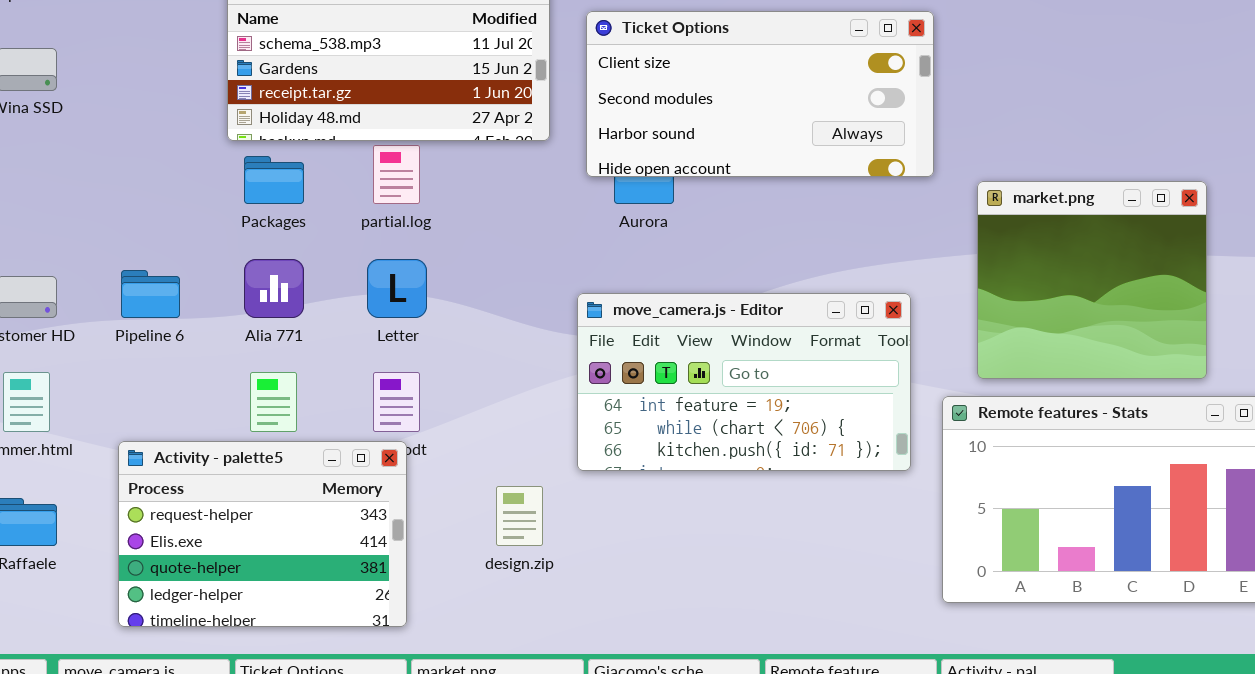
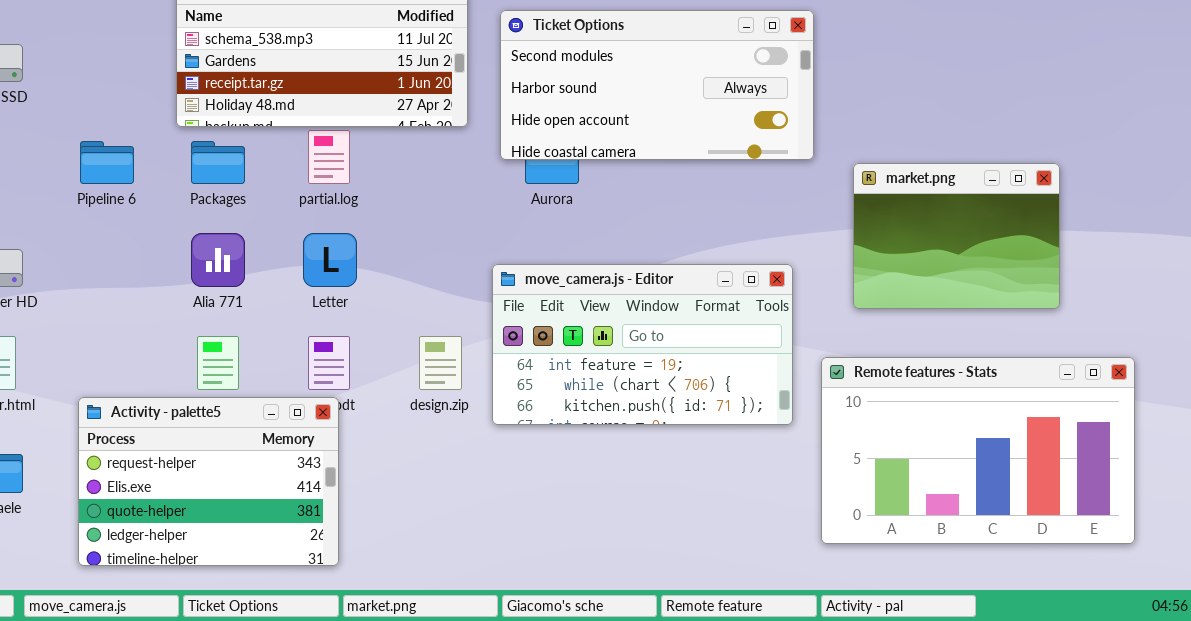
Ticket Options: [586,11,934,177] -> [500,10,814,160], scrolled down 1 row
market.png: [977,181,1207,379] -> [853,163,1060,309], resized
Pipeline 6: [121,270,180,318] -> [80,141,134,184], moved
design.zip: [496,486,543,546] -> [419,336,462,390], moved

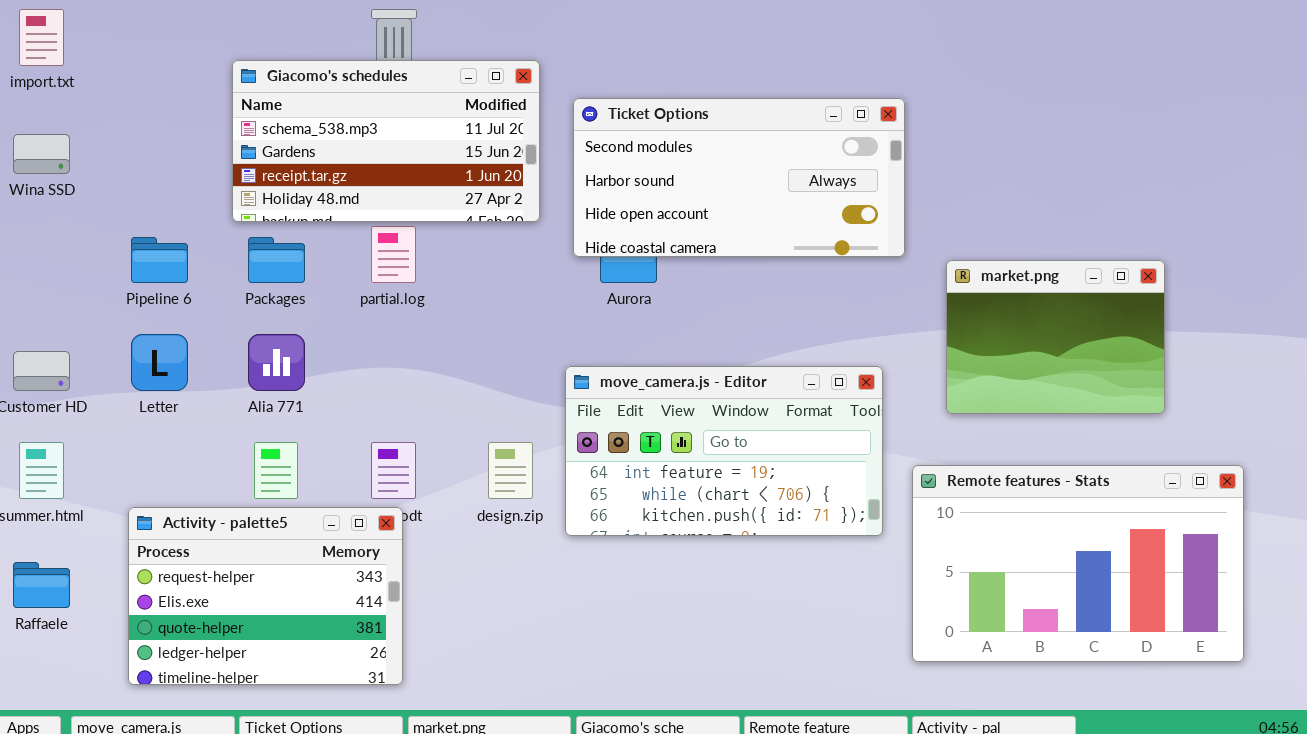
Letter: [303,233,357,287] -> [131,334,188,391], moved

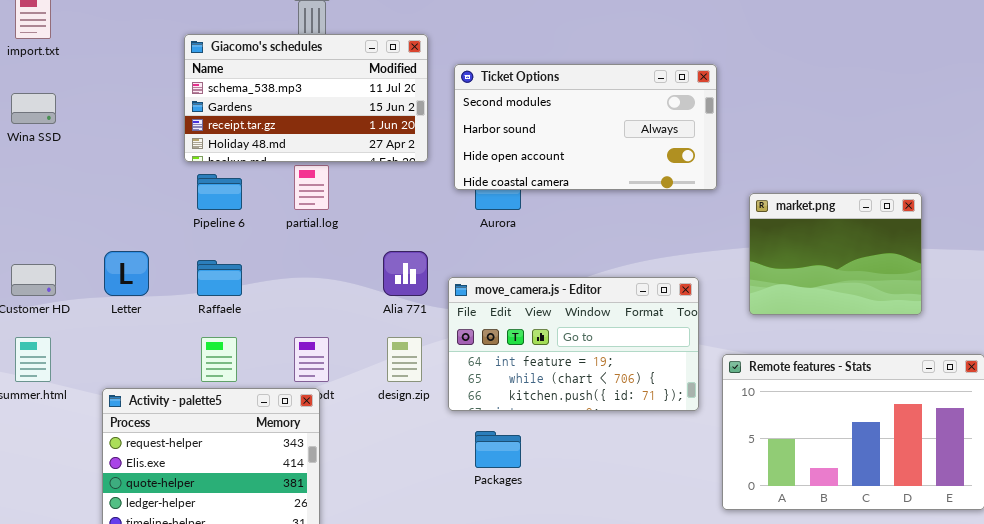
Pipeline 6: [131,237,188,283] -> [197,174,242,210], moved
Packages: [248,237,305,283] -> [475,431,521,468], moved
Alia 771: [248,334,305,391] -> [383,251,428,296], moved
Raffaele: [13,562,70,608] -> [197,260,242,296], moved

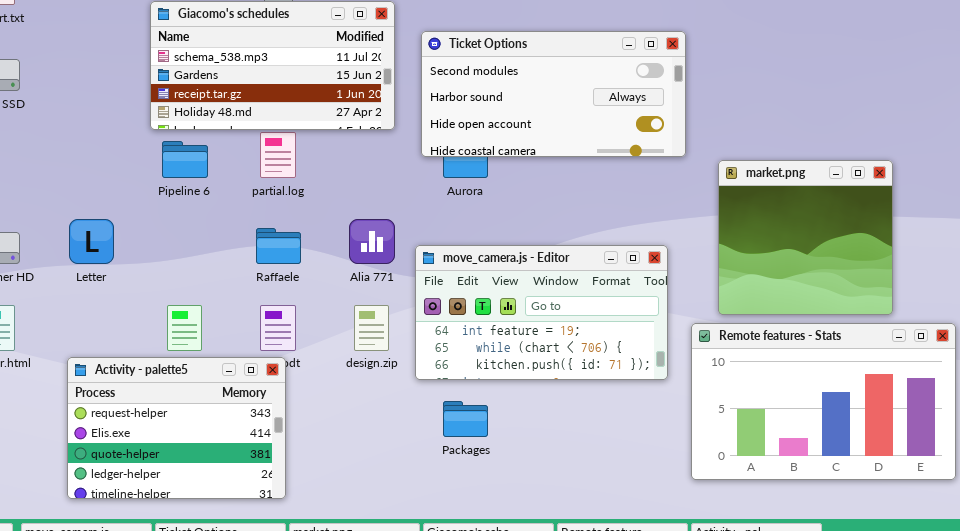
market.png: [749,193,922,315] -> [718,160,893,315], resized
Raffaele: [197,260,242,296] -> [256,228,301,264], moved

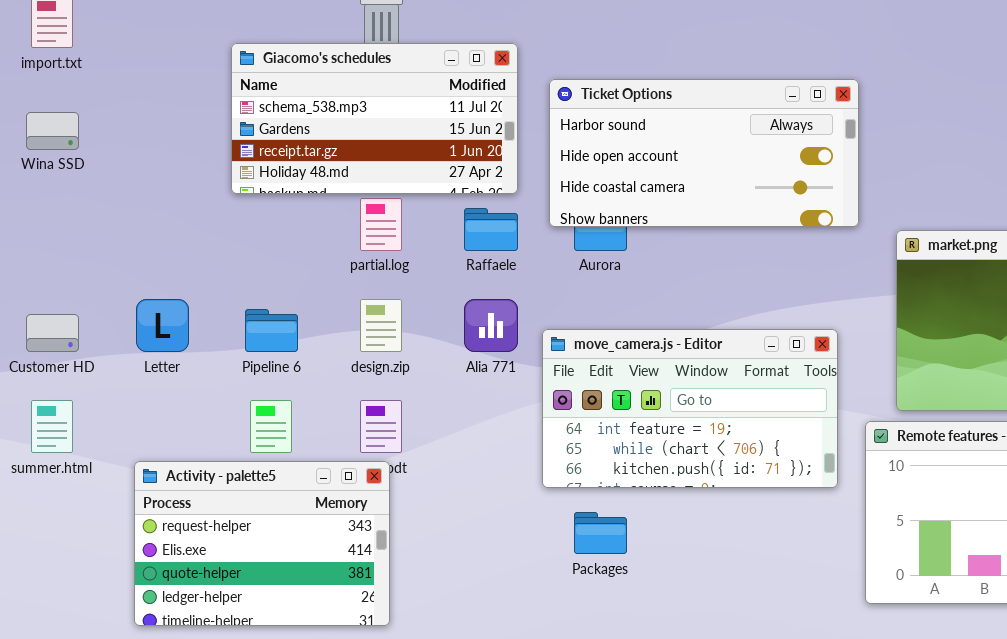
Ticket Options: [421,31,686,157] -> [549,79,859,227], scrolled down 1 row
Pipeline 6: [162,141,208,178] -> [245,309,298,352], moved
Raffaele: [256,228,301,264] -> [464,208,518,251], moved
design.zip: [354,305,389,351] -> [360,299,402,352], moved

